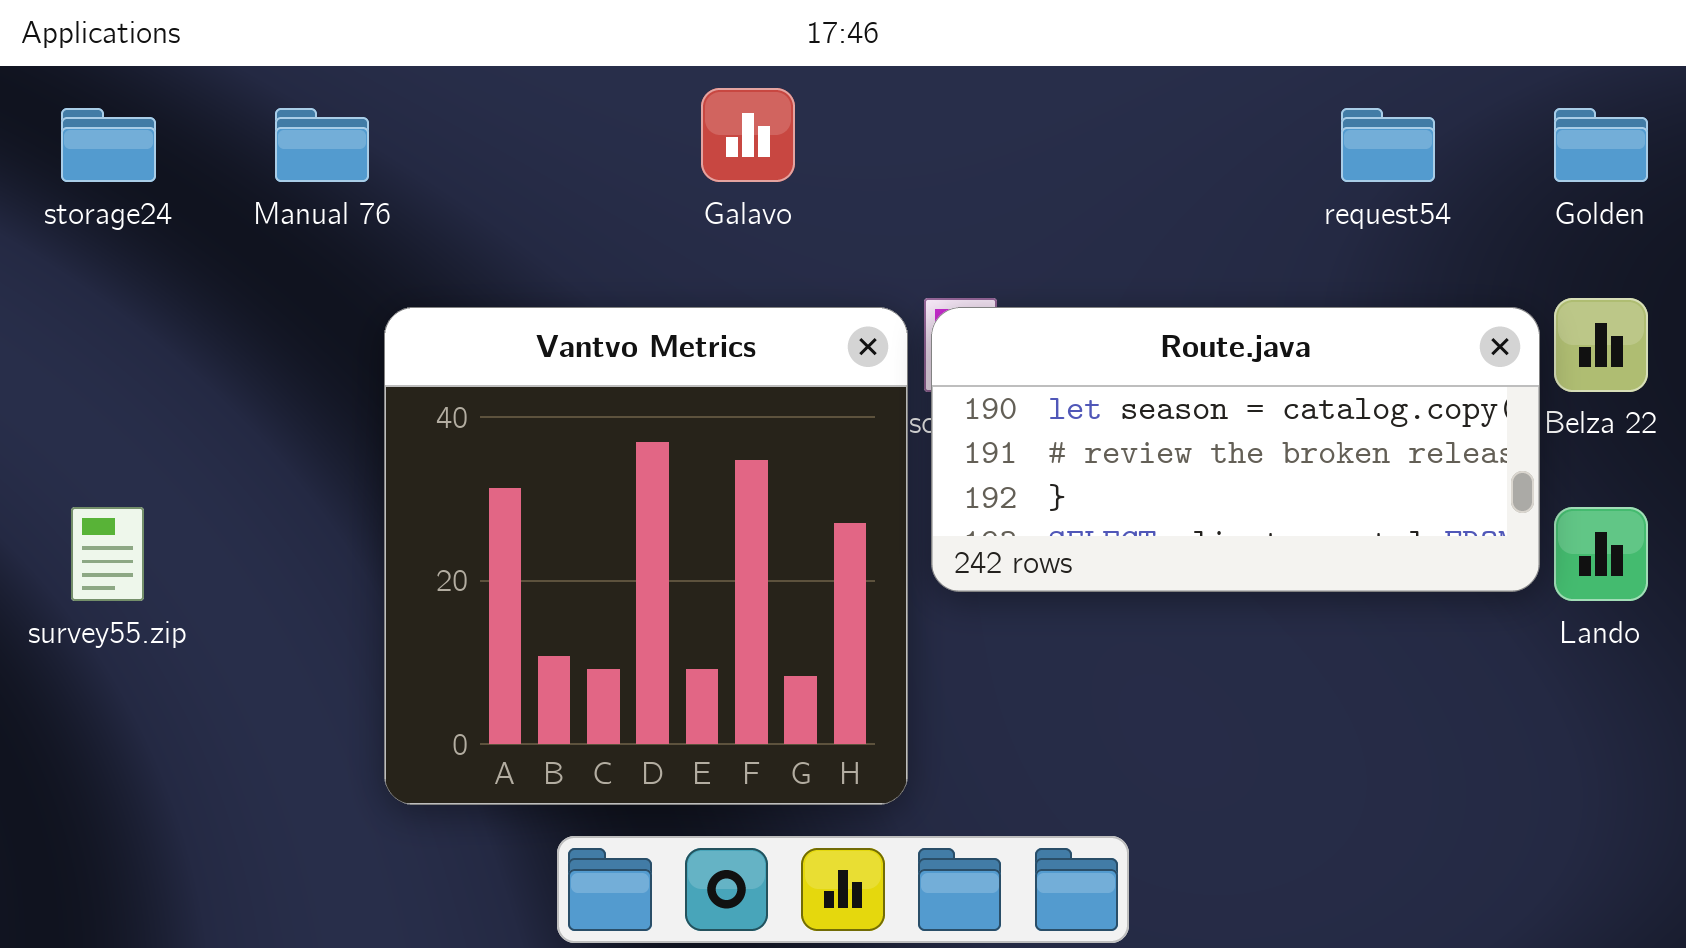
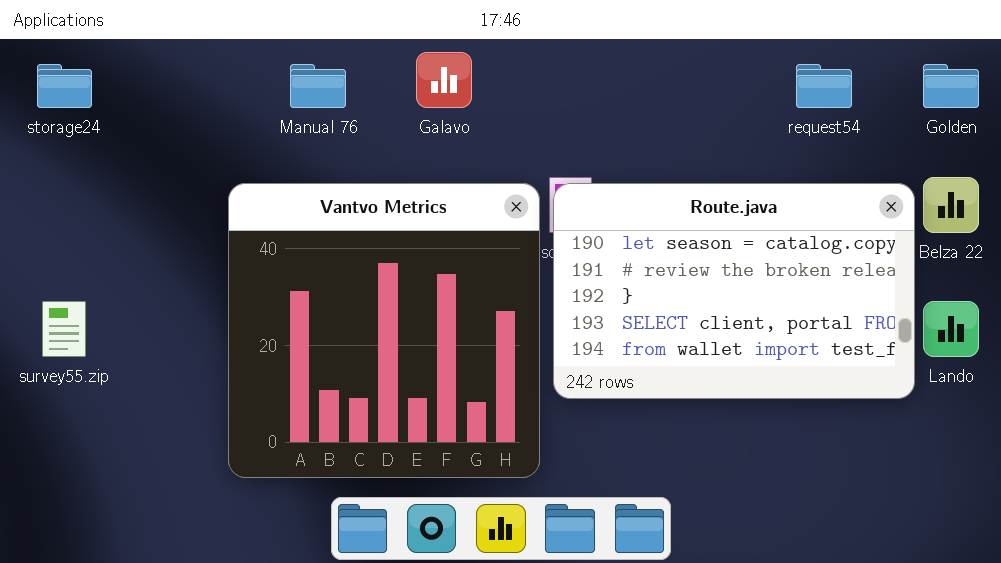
Manual 76: [275,108,369,182] -> [290,64,346,108], moved
Route.java: [931,307,1540,592] -> [553,183,915,399], resized

